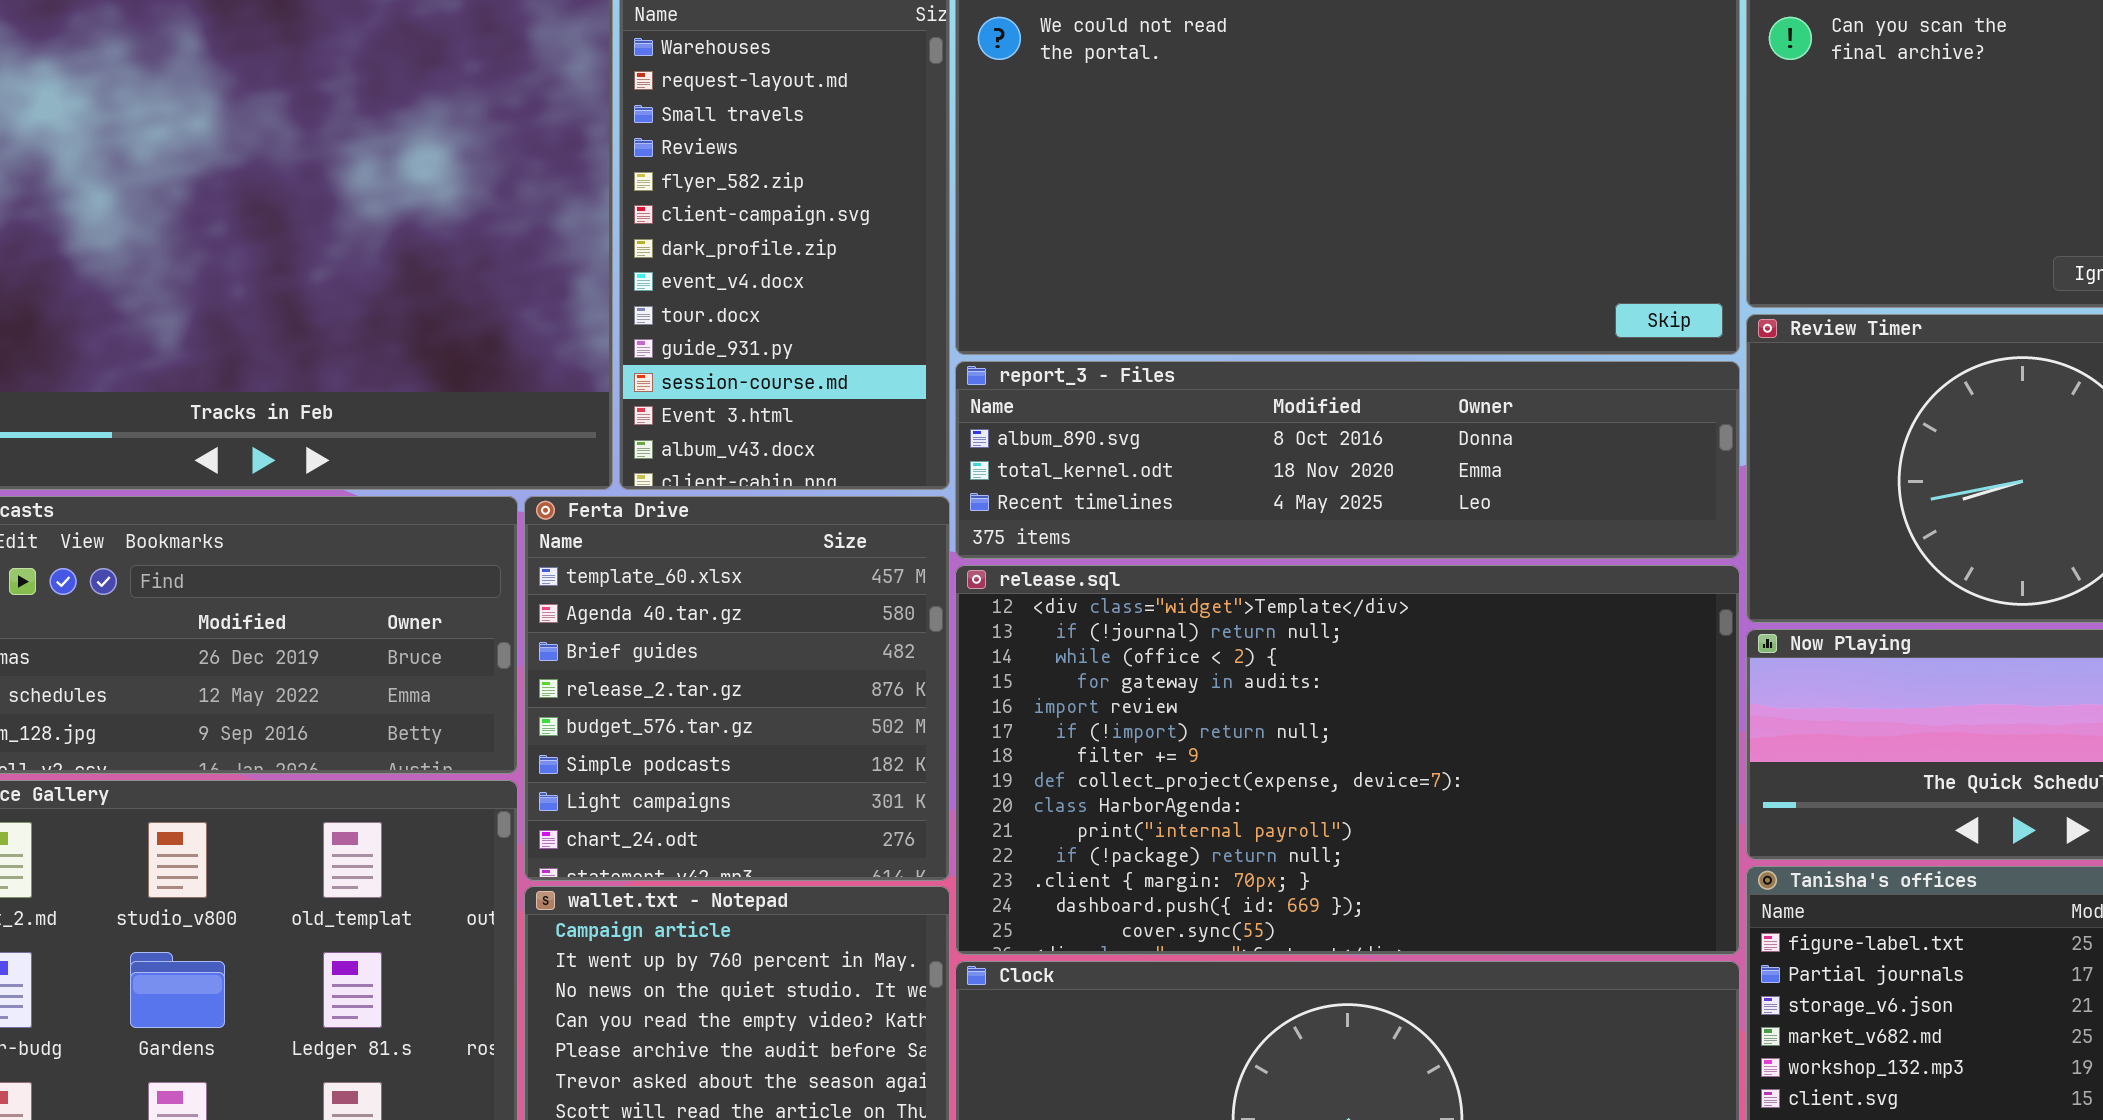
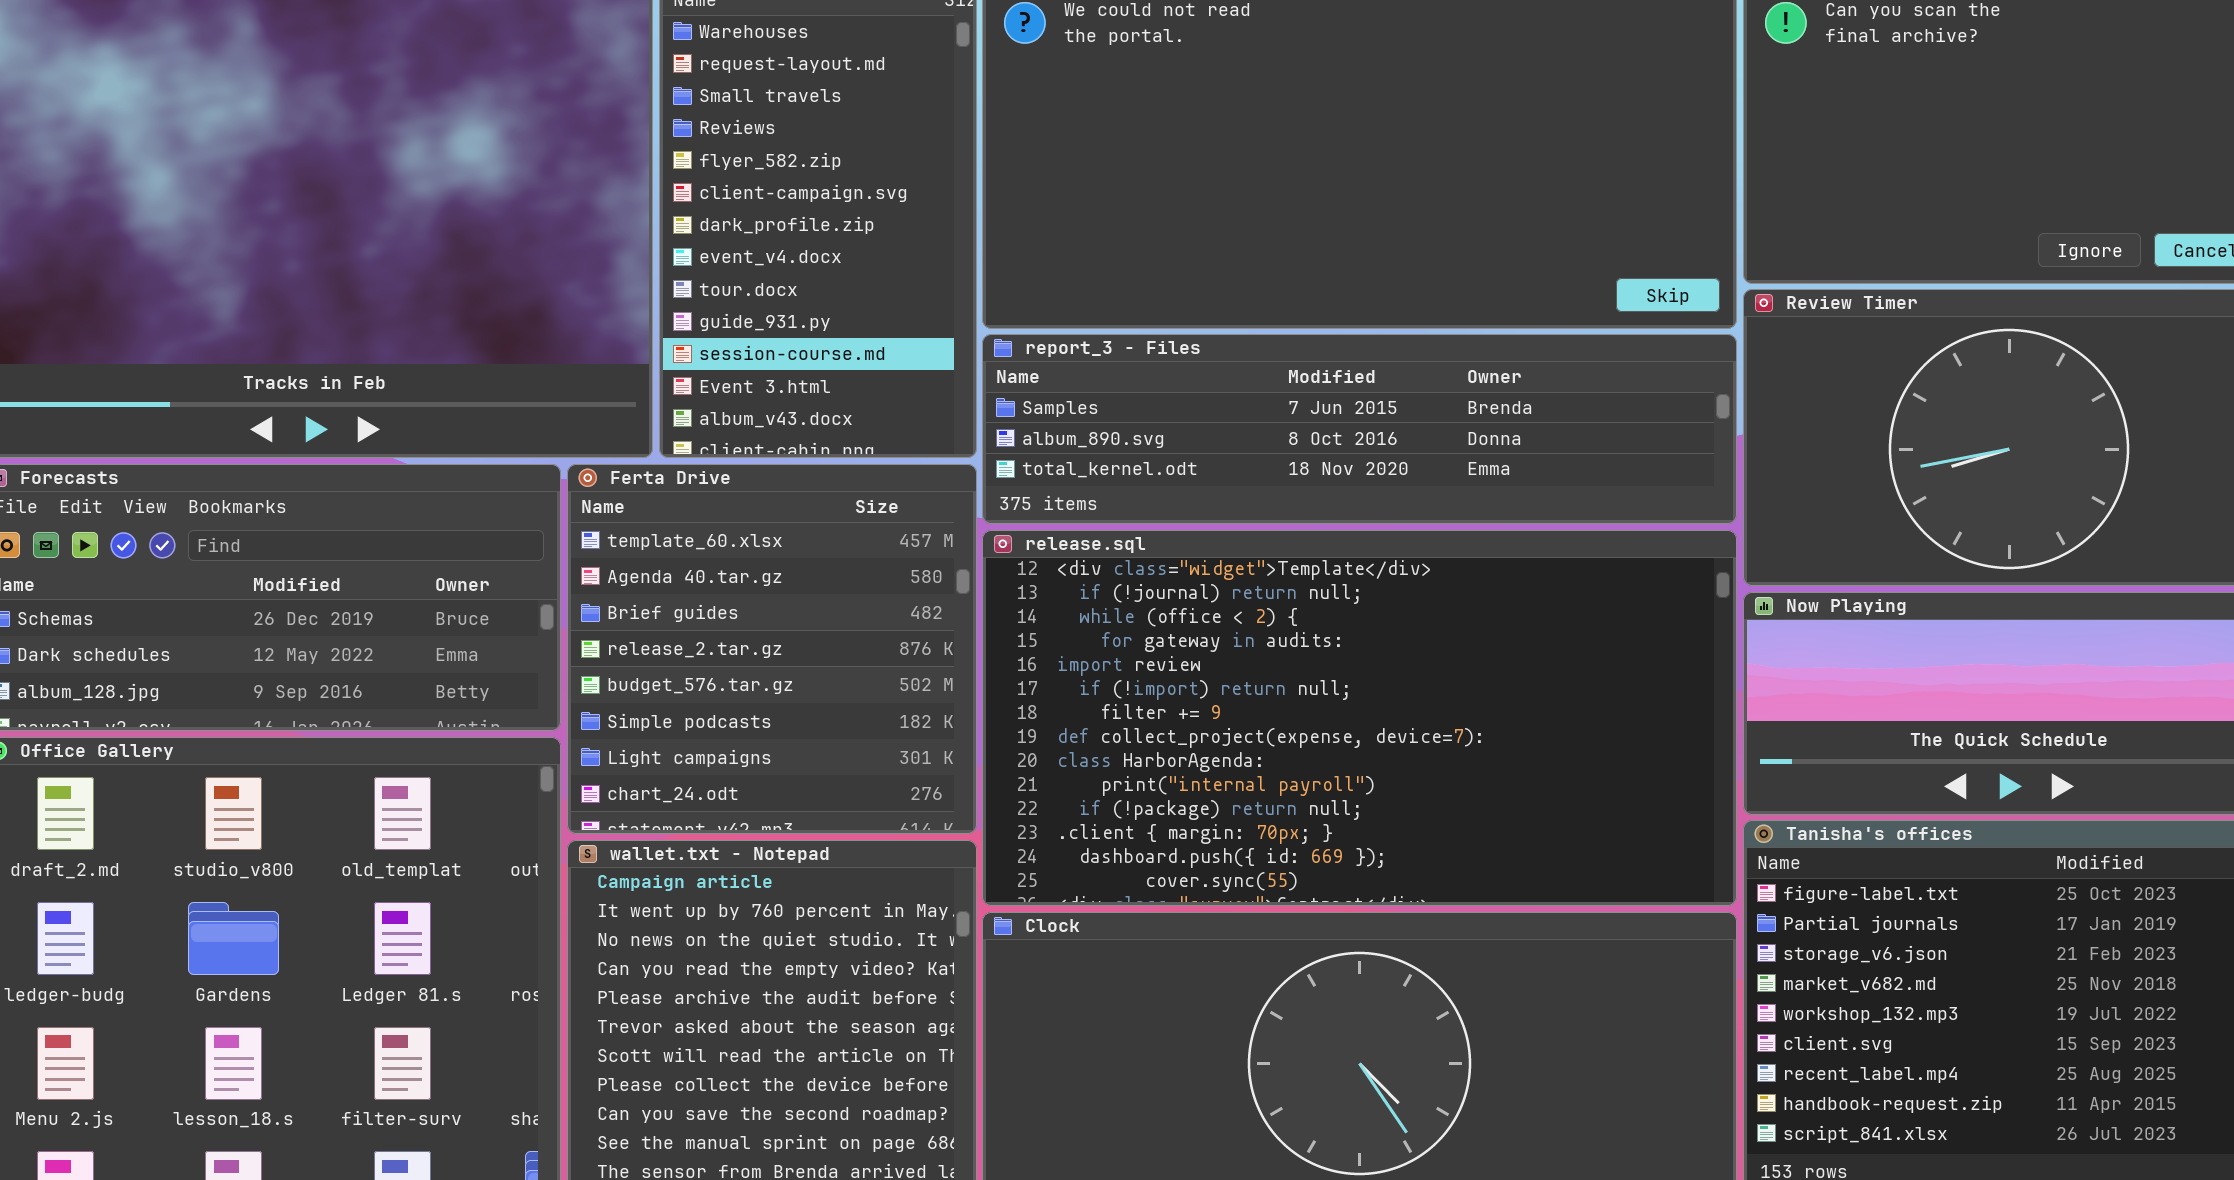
report_3 - Files: [955,361,1740,559] -> [982,334,1737,524], scrolled up 1 row

